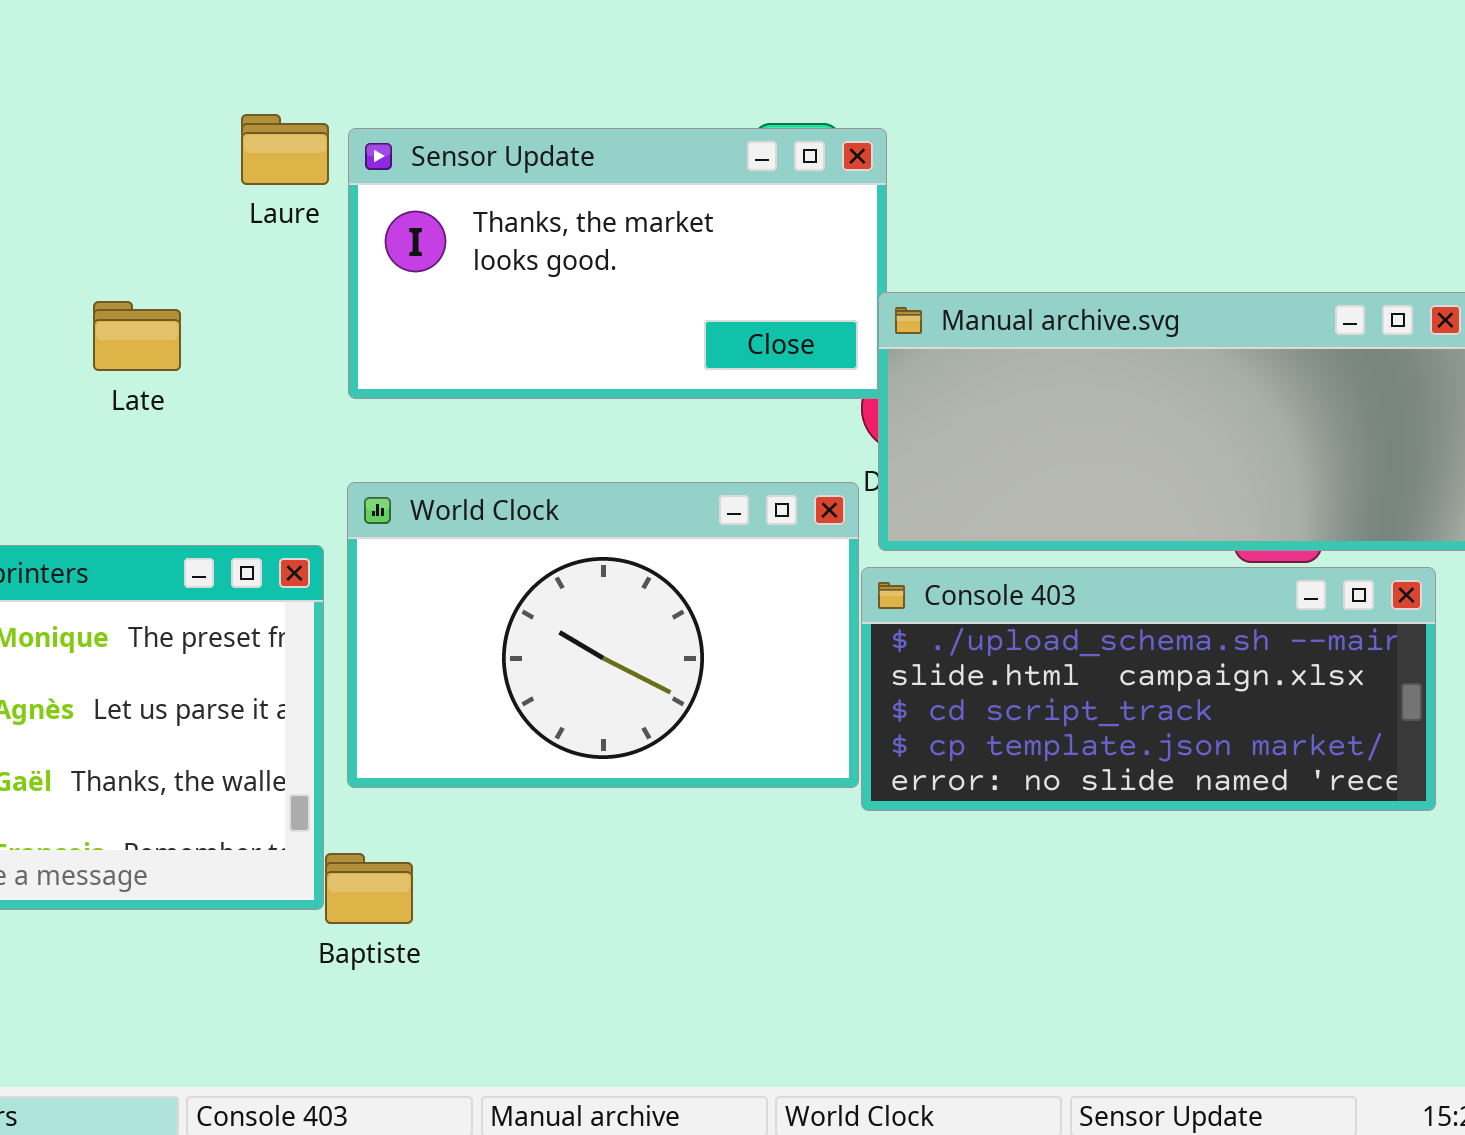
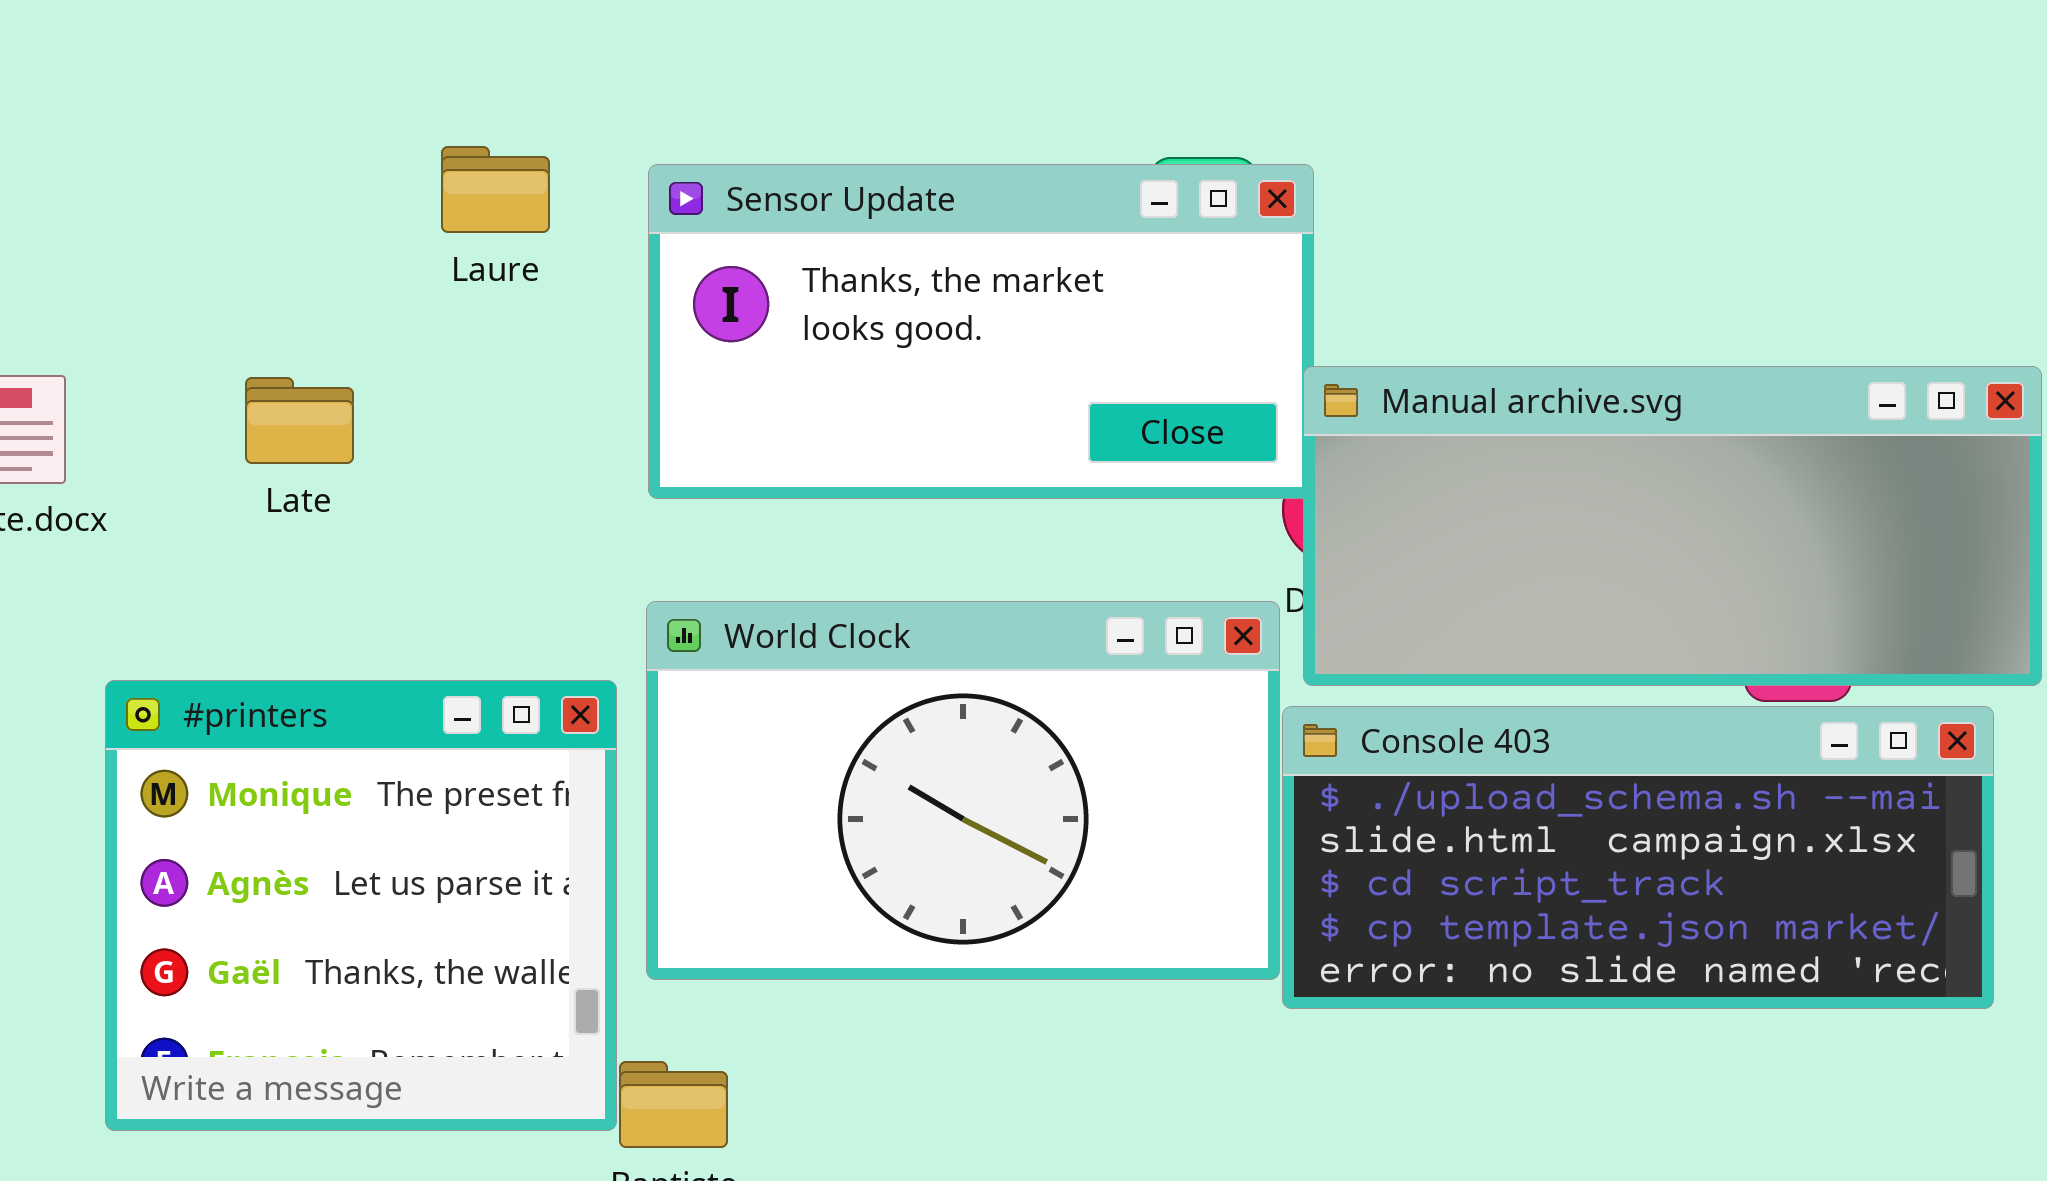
Laure: [241,114,329,185] -> [441,146,550,233], moved
Late: [93,301,181,371] -> [245,377,354,464], moved

